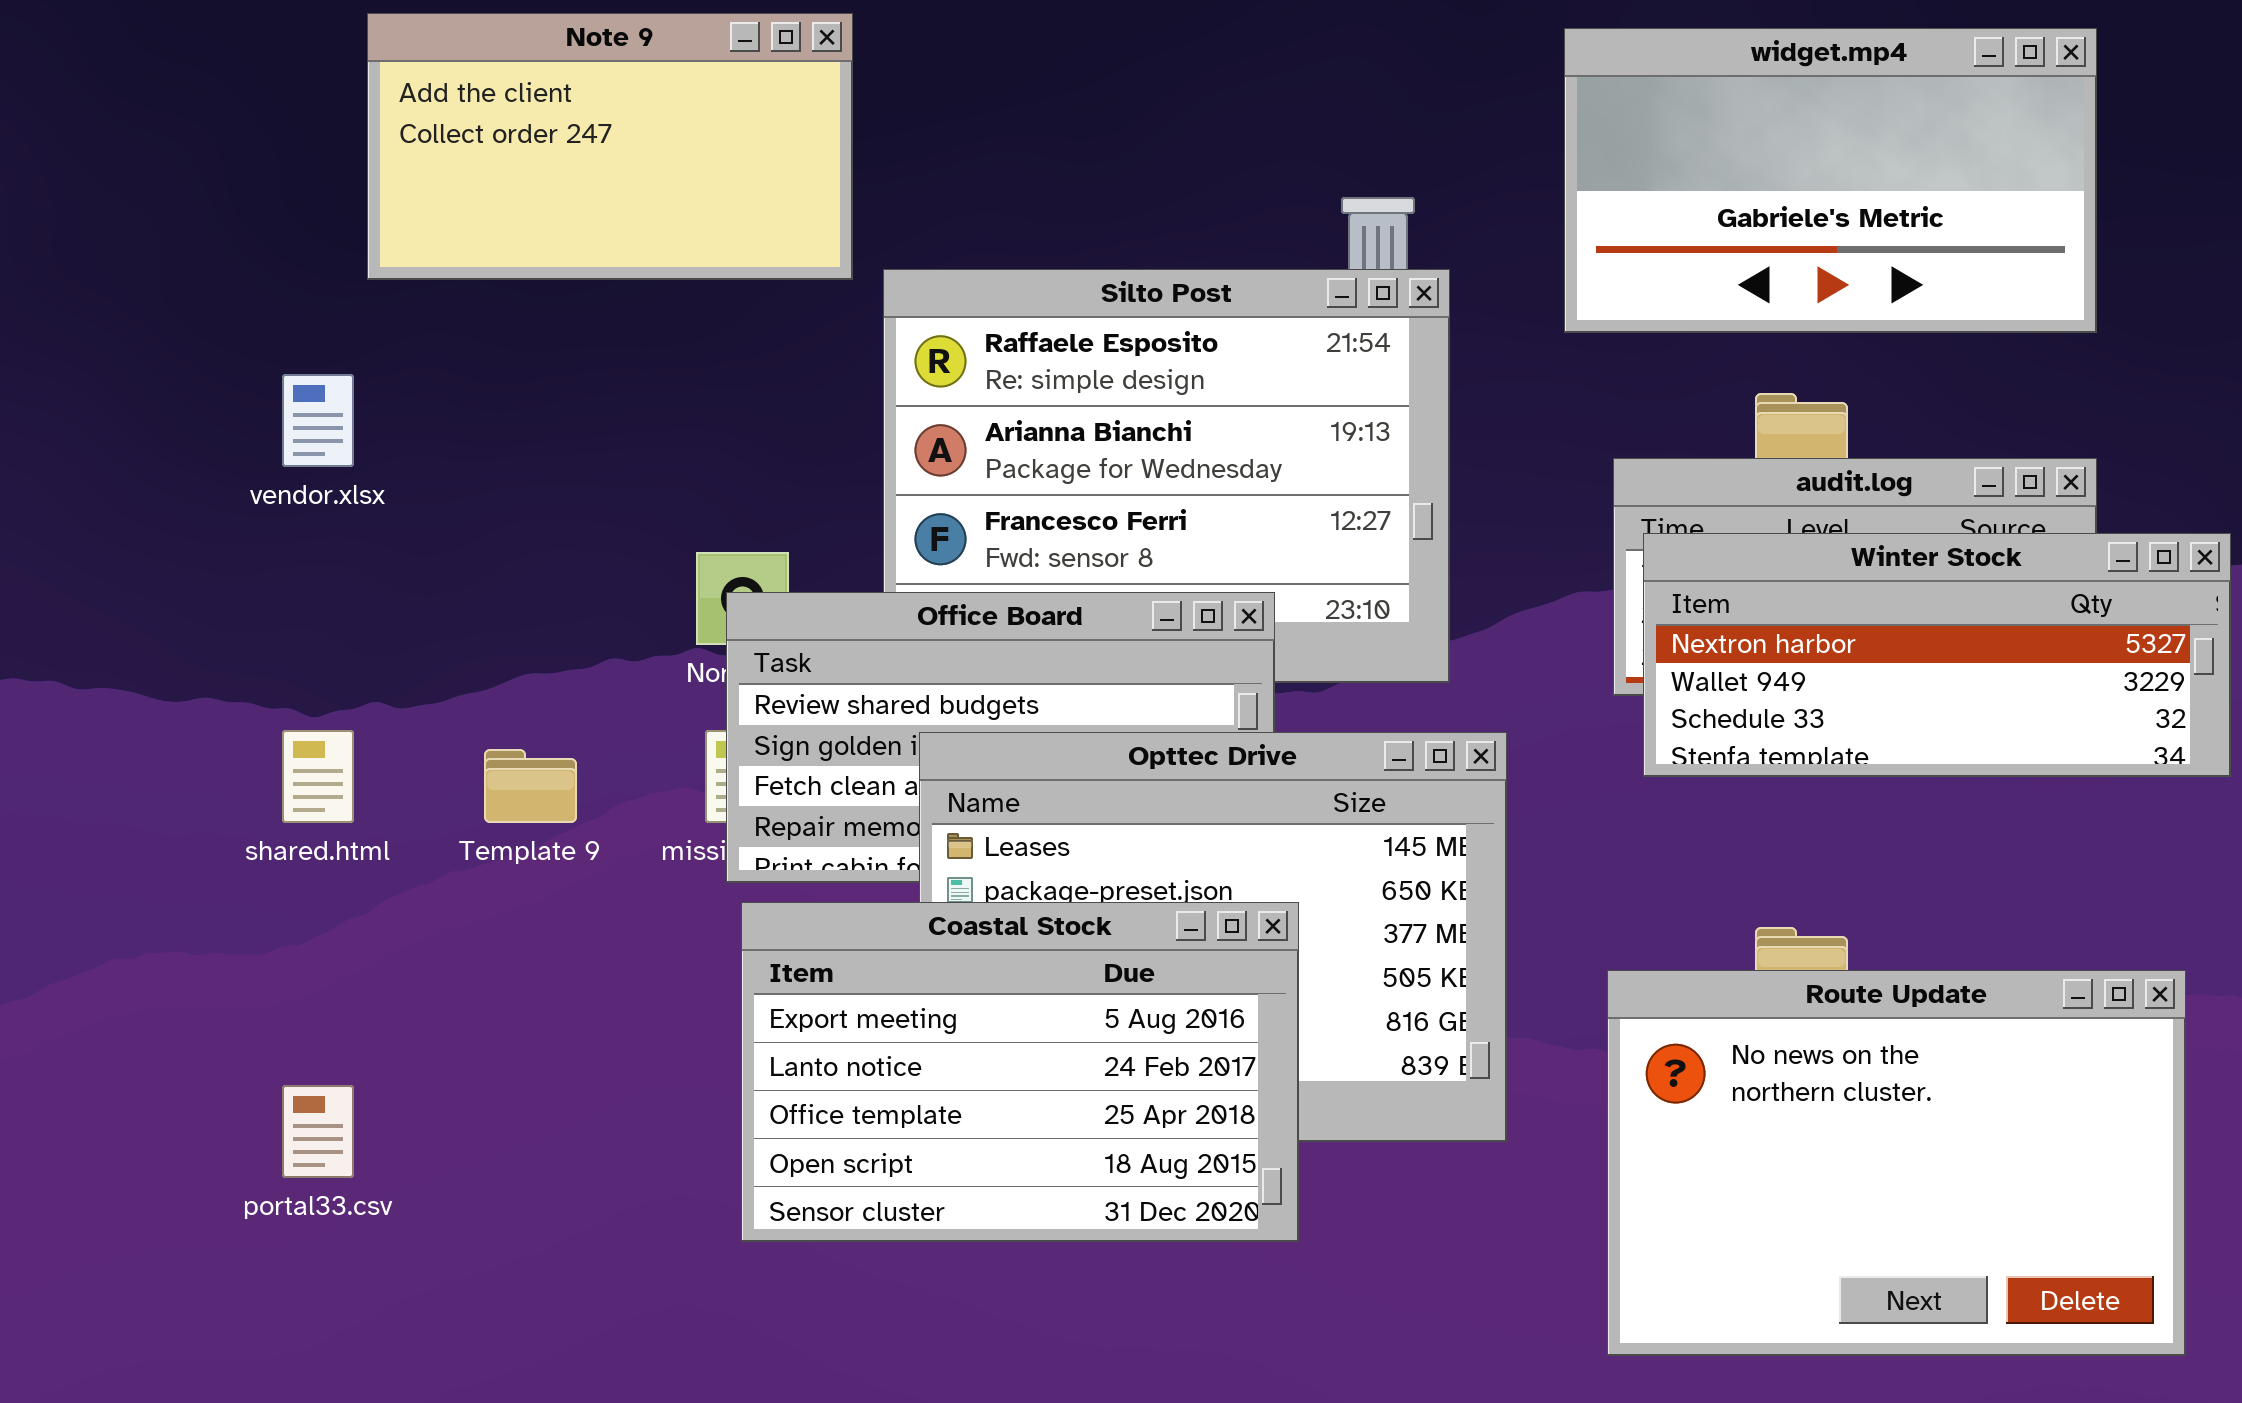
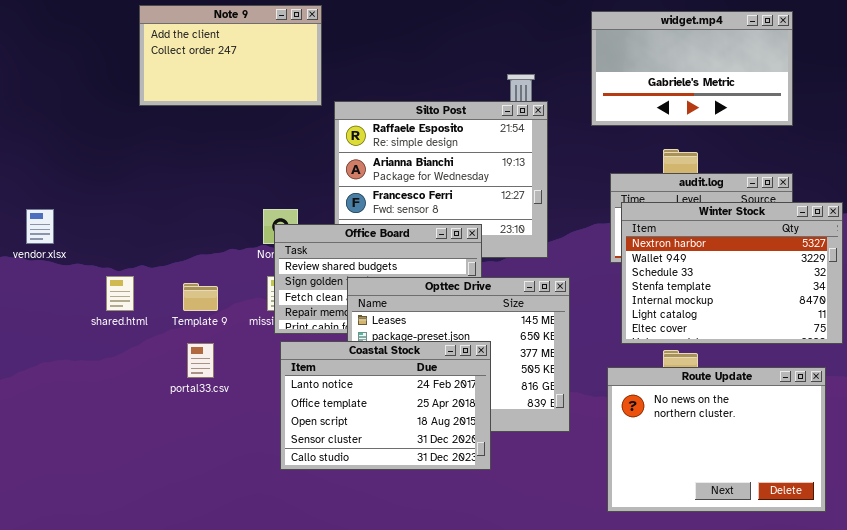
vendor.xlsx: [282,374,354,467] -> [26,209,54,244], moved
Winter Stock: [1643,533,2231,777] -> [621,202,843,344], resized
Coastal Stock: [741,902,1299,1242] -> [280,341,491,470], scrolled down 1 row
portal33.csv: [282,1085,354,1178] -> [187,343,214,378], moved

